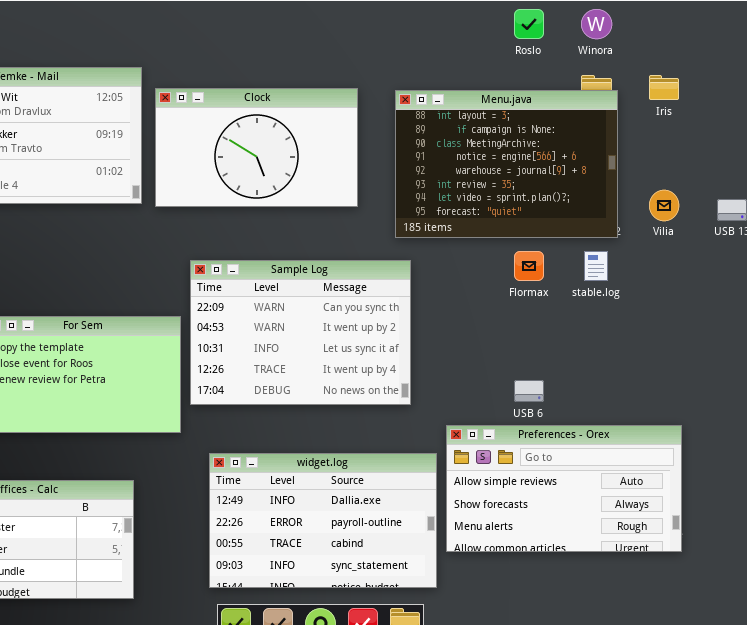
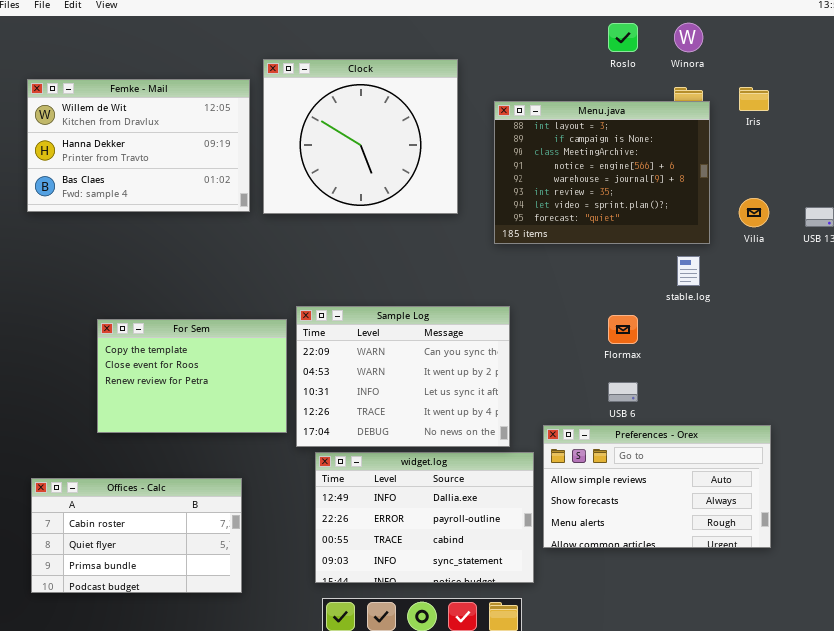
Clock: [155,88,358,207] -> [263,59,458,214], resized
Flormax: [514,251,544,281] -> [608,315,638,344], moved
Sample Log: [190,260,411,405] -> [296,306,510,447], moved

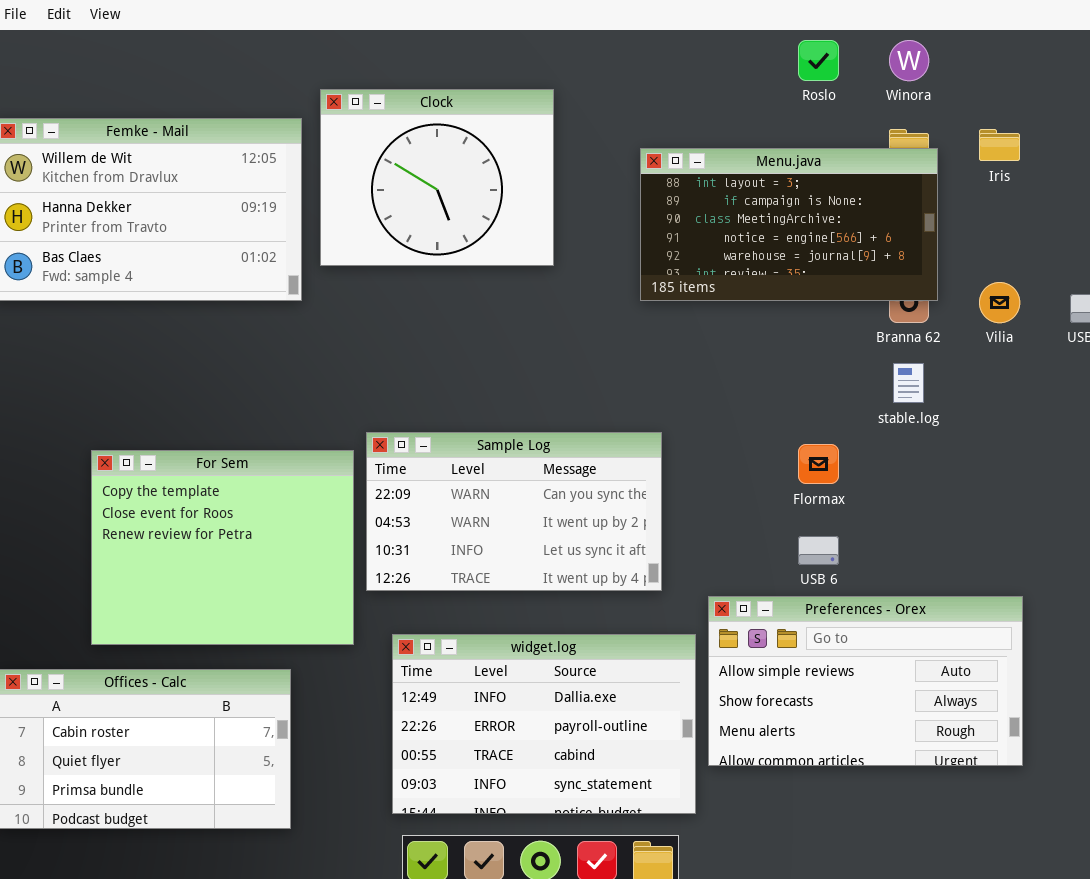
Clock: [263,59,458,214] -> [320,89,554,266], resized
Menu.java: [494,101,710,244] -> [640,148,938,301], resized
Sample Log: [296,306,510,447] -> [366,432,662,591], resized
For Sem: [97,319,287,433] -> [91,450,354,645], resized

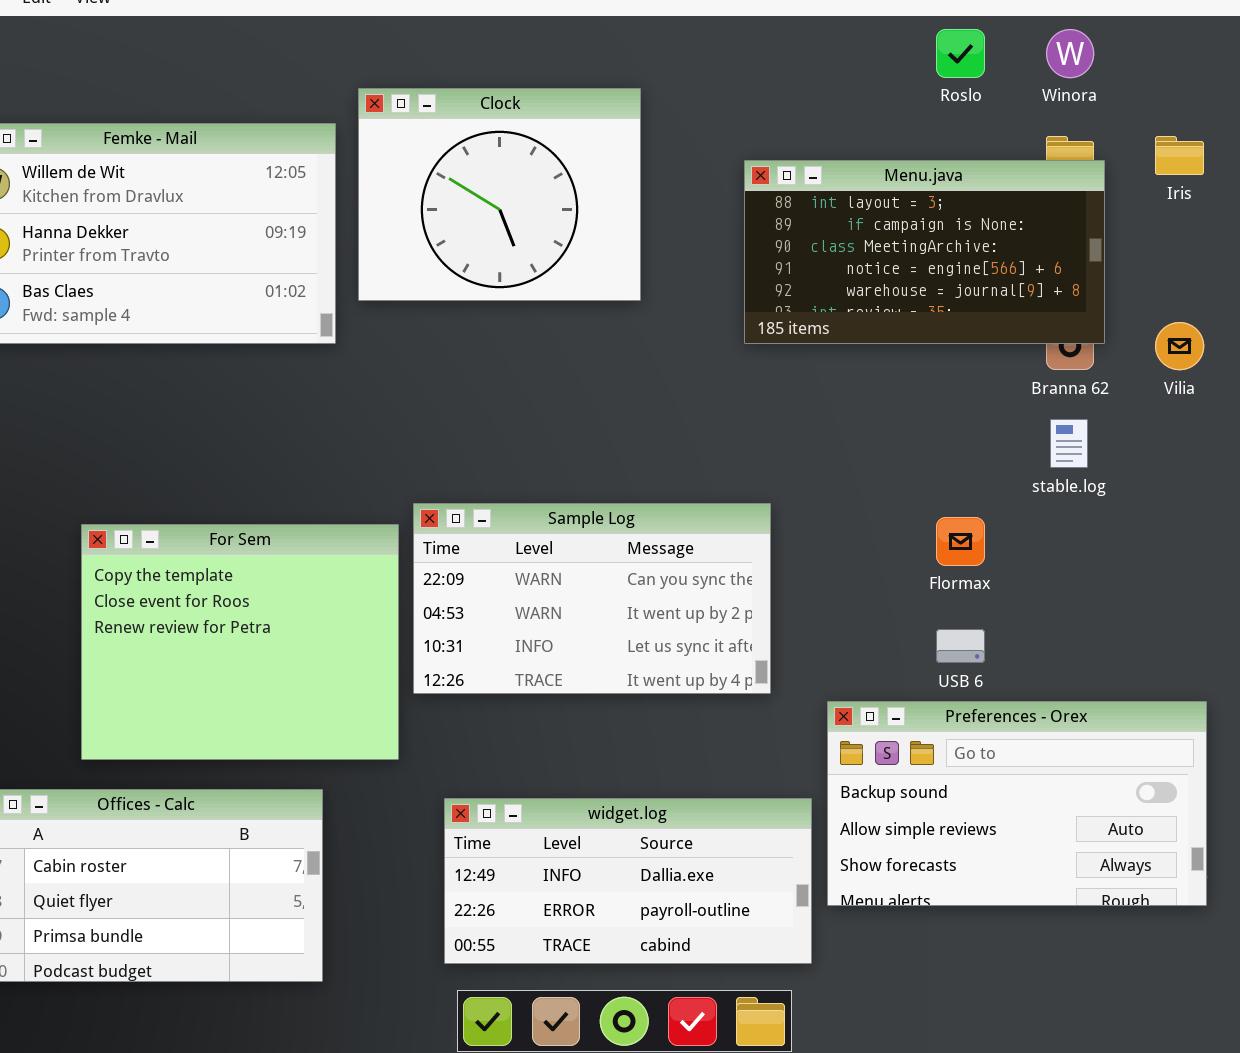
Preferences - Orex: [708,596,1023,766] -> [827,701,1207,906], scrolled up 1 row
widget.log: [392,634,696,814] -> [444,798,812,964], resized

